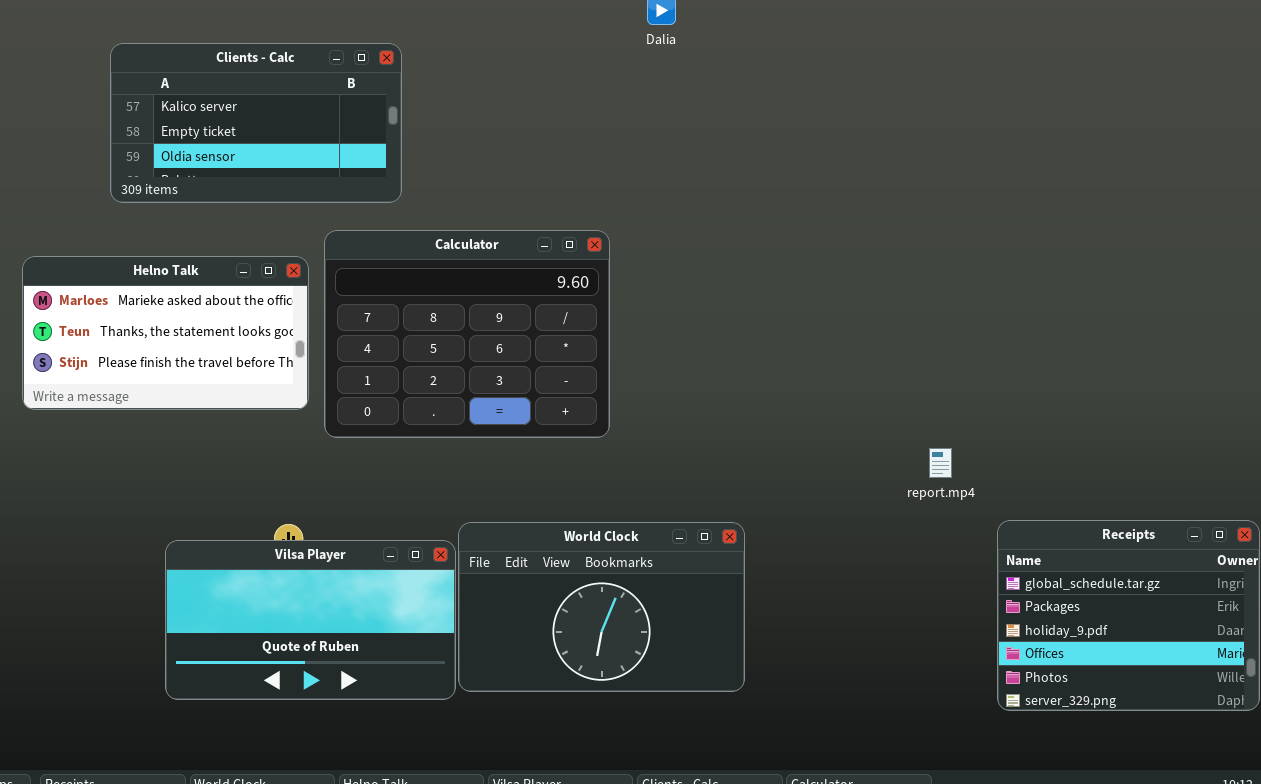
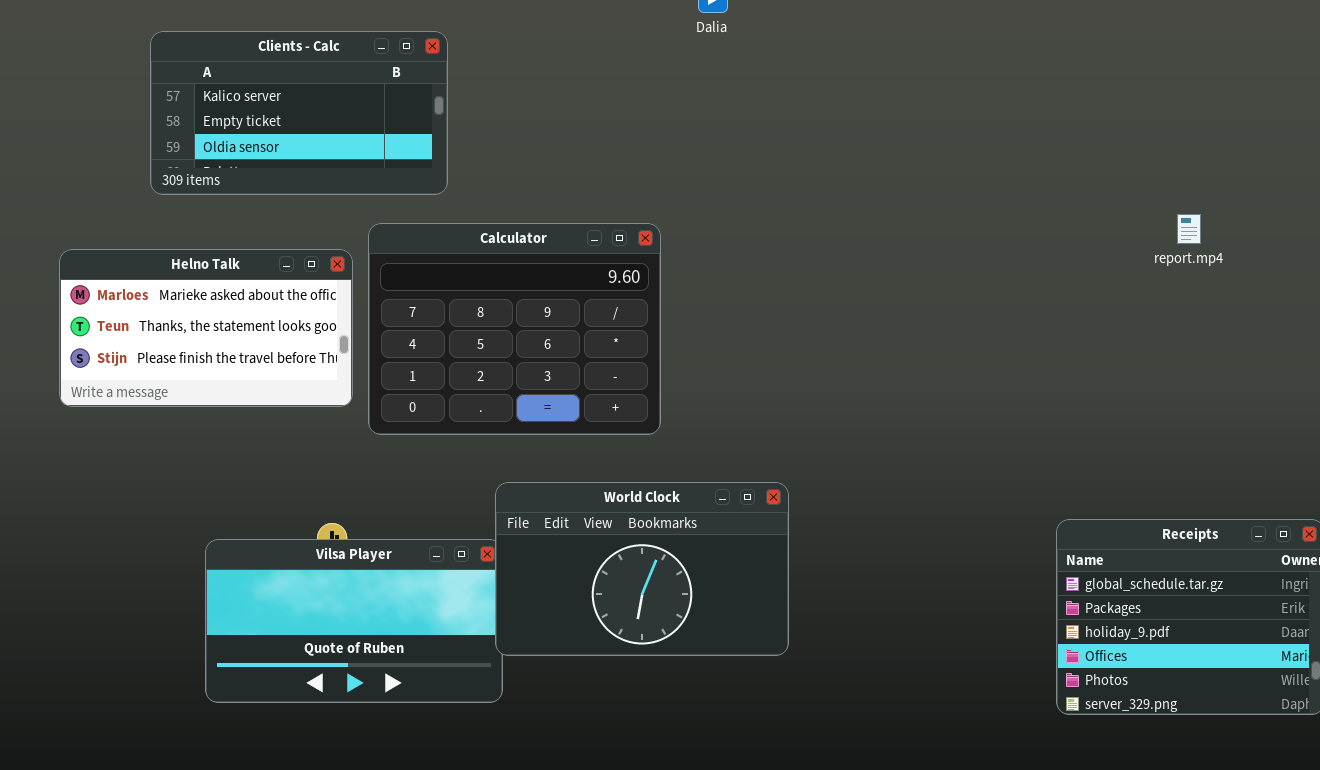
report.mp4: [929,448,952,478] -> [1177,214,1201,244], moved
World Clock: [458,522,745,692] -> [495,482,789,656], moved

